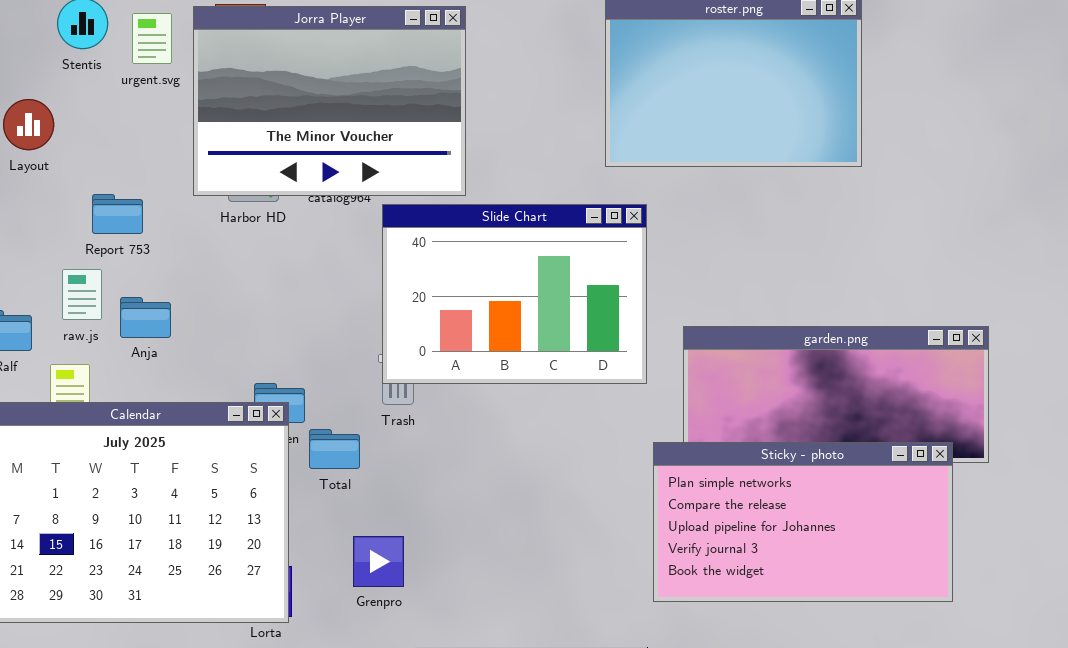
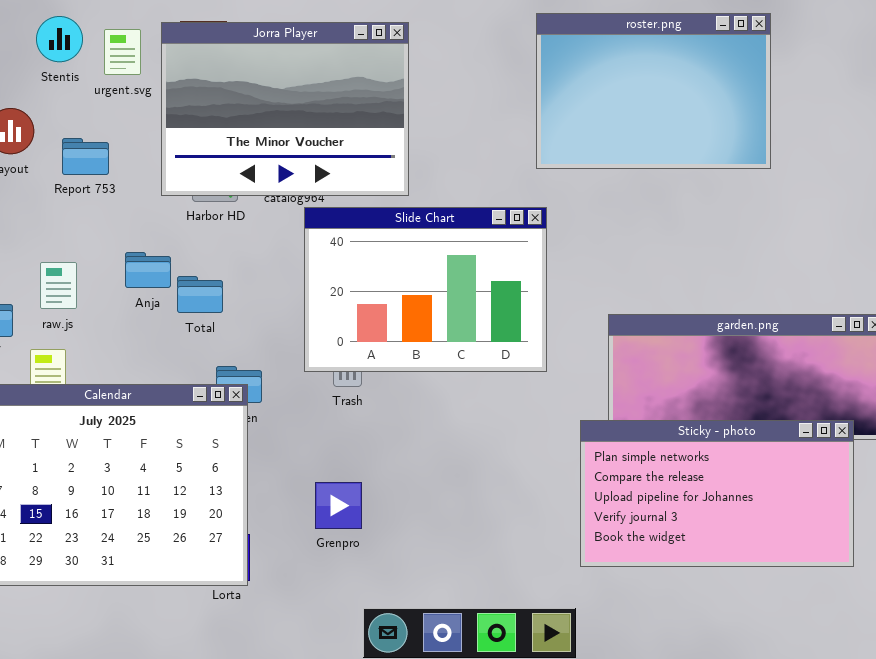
Report 753: [92,194,143,234] -> [62,138,109,175], moved
Slide Chart: [382,204,647,384] -> [304,207,547,372], moved
Anja: [120,297,171,338] -> [125,252,171,288], moved
Total: [309,429,360,469] -> [177,276,223,313], moved
Grenpro: [353,536,404,587] -> [315,482,362,529], moved

